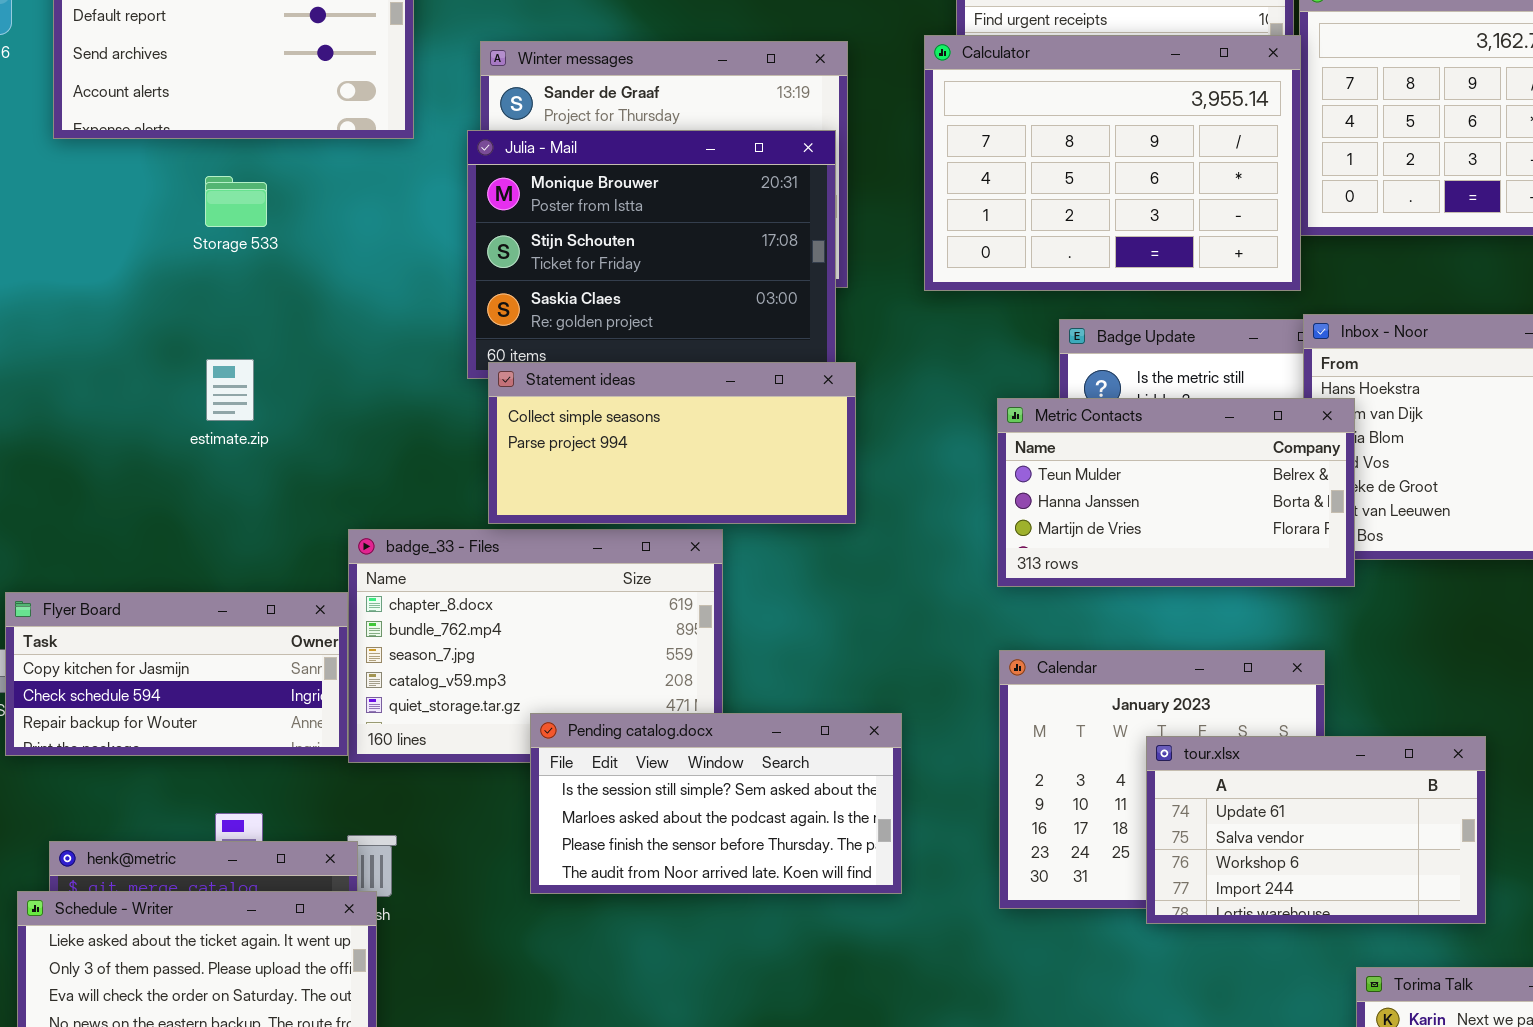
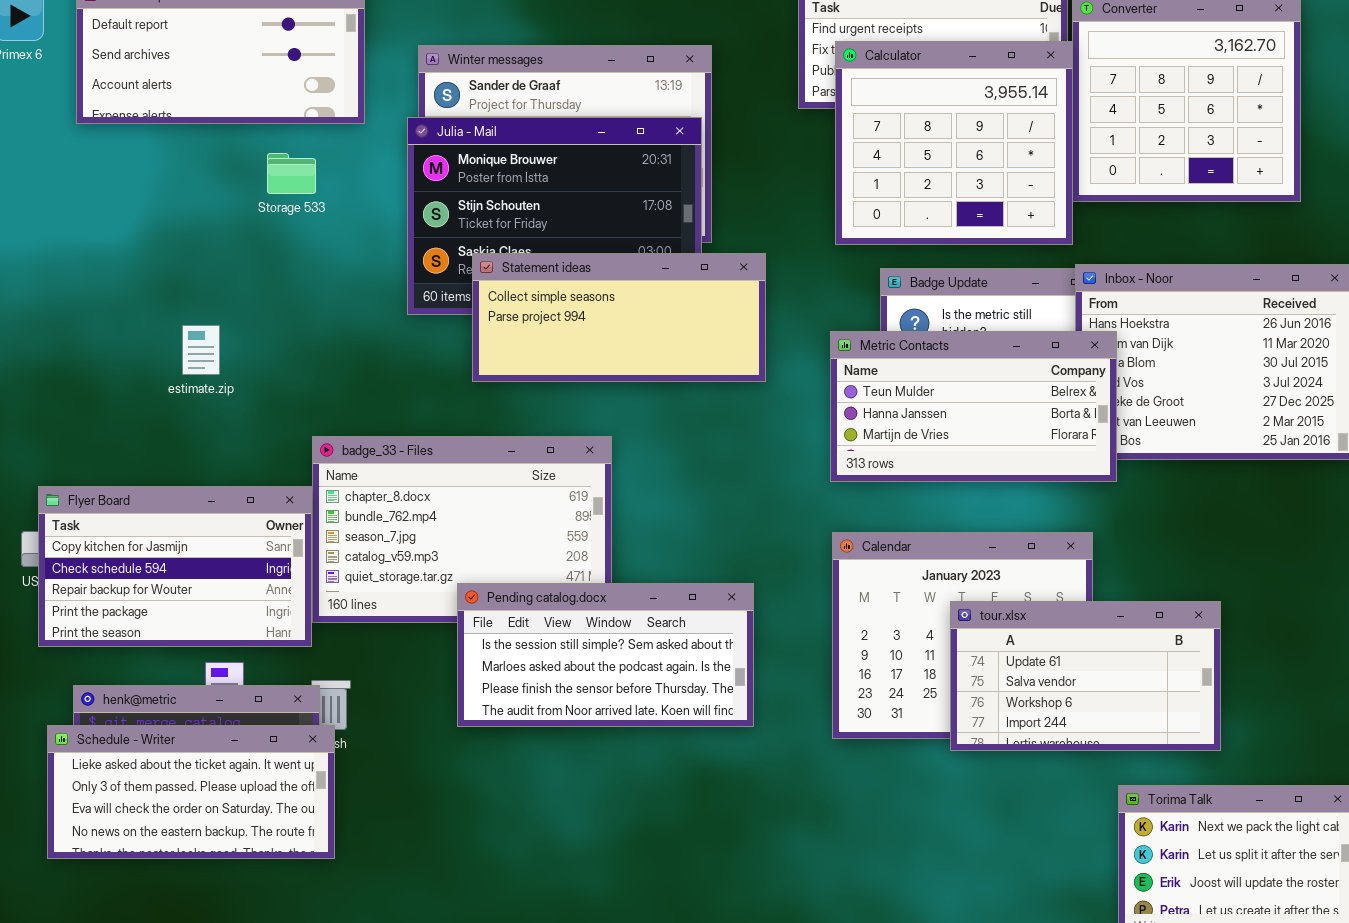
Calculator: [924,35,1301,291] -> [835,41,1073,245], resized
Storage 533: [205,176,267,227] -> [267,153,316,194], moved
estimate.zip: [206,359,254,421] -> [182,325,220,375], moved
Statement ideas: [488,362,856,524] -> [472,253,766,382], moved
Flyer Board: [5,592,348,756] -> [38,486,312,647], resized

